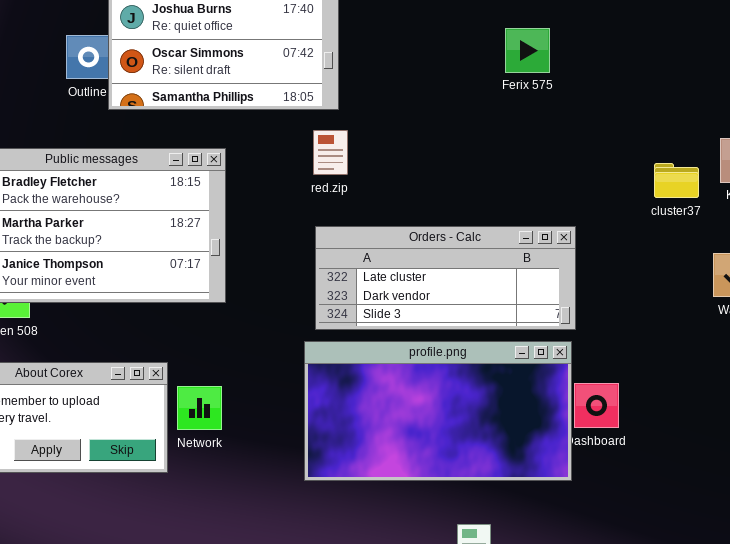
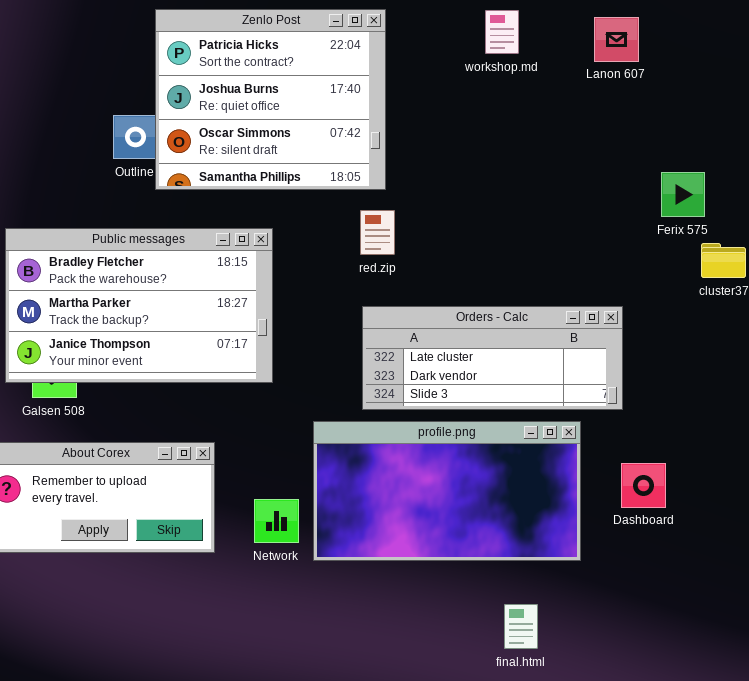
Ferix 575: [505,28,550,73] -> [661,172,705,217], moved
profile.png: [304,341,572,481] -> [313,421,581,561], moved
Network: [177,386,222,430] -> [254,499,299,543], moved

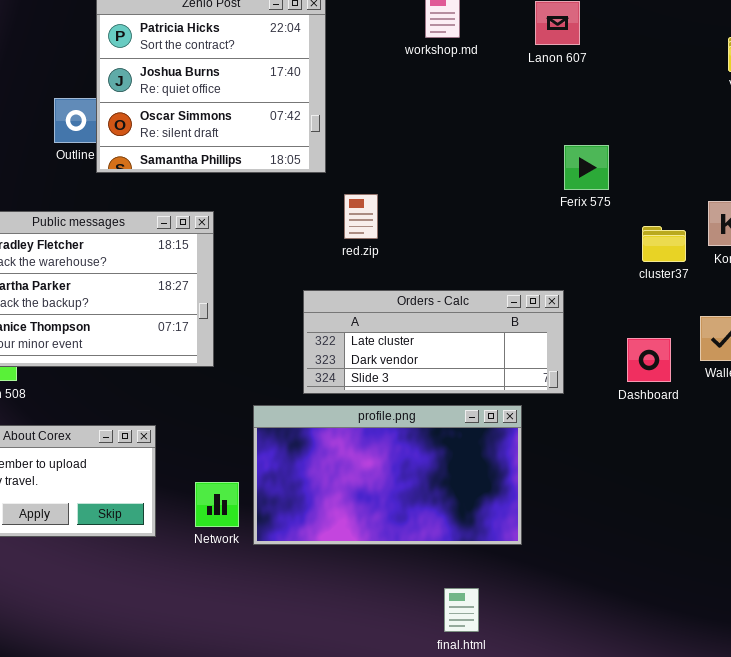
Ferix 575: [661,172,705,217] -> [564,145,609,190], moved
red.zip: [360,210,395,255] -> [344,194,378,239], moved
Dashboard: [621,463,666,508] -> [627,338,671,382], moved

